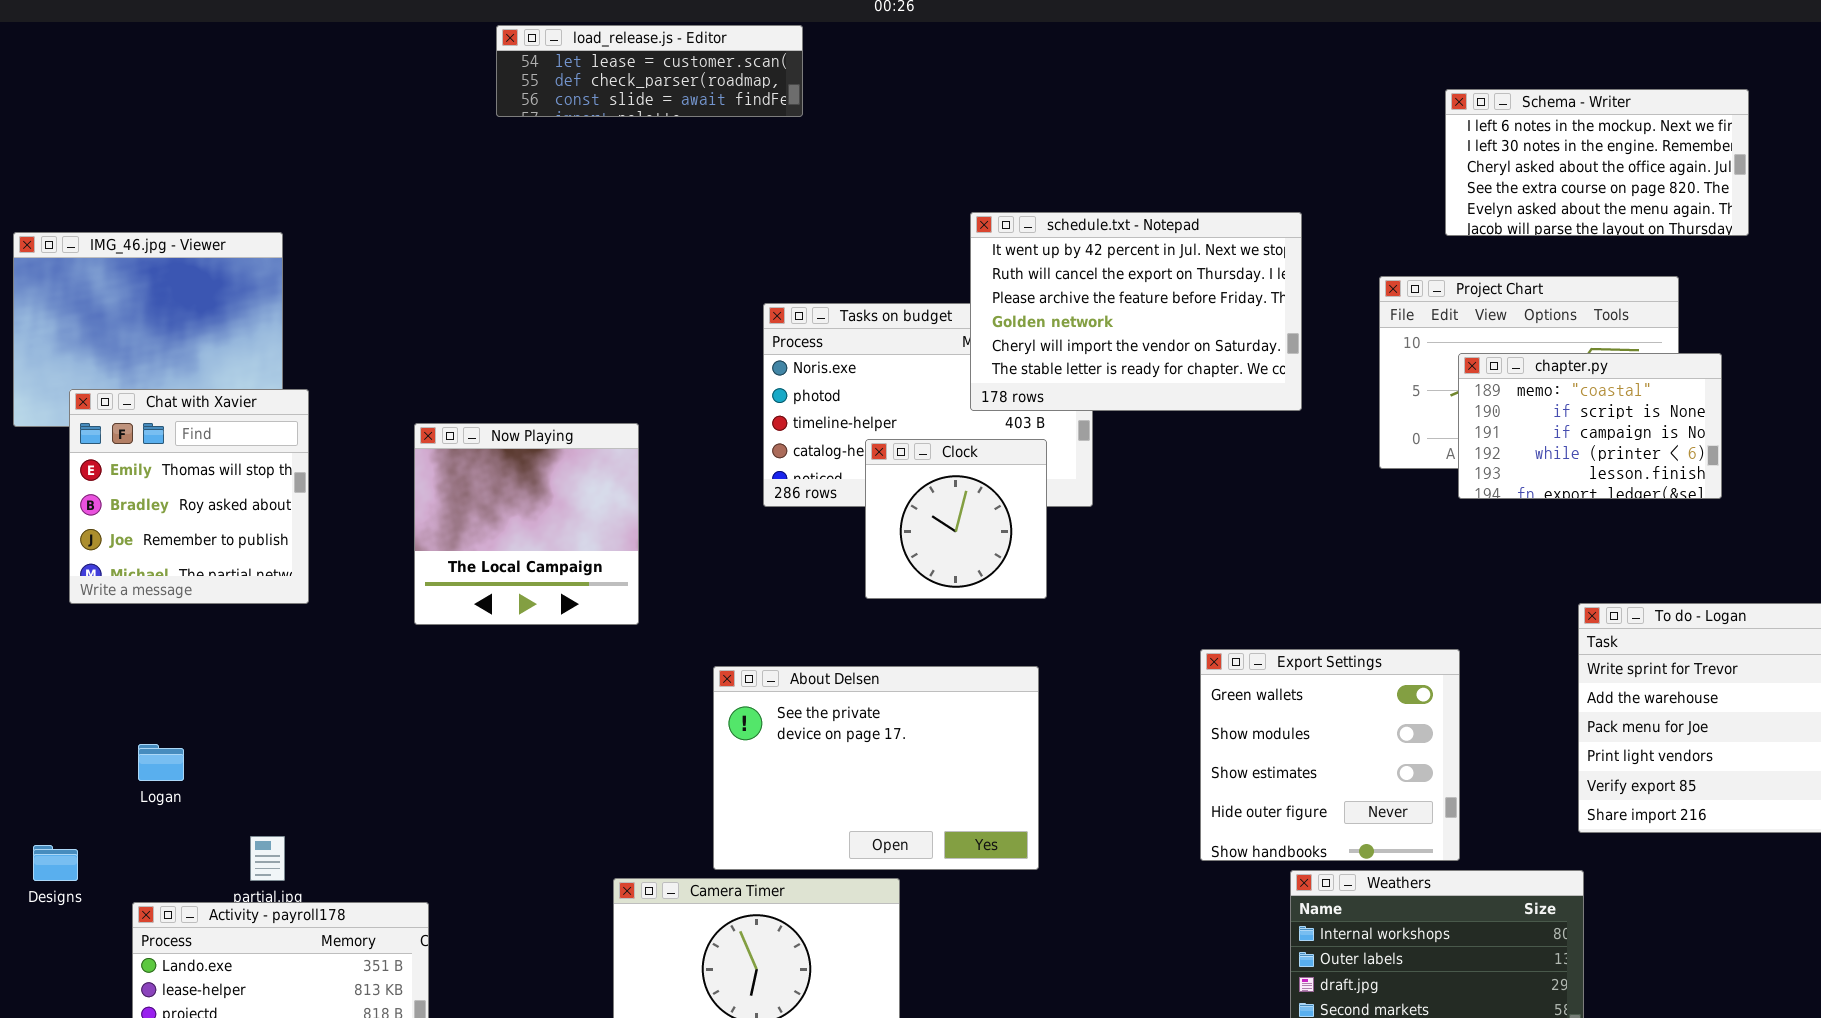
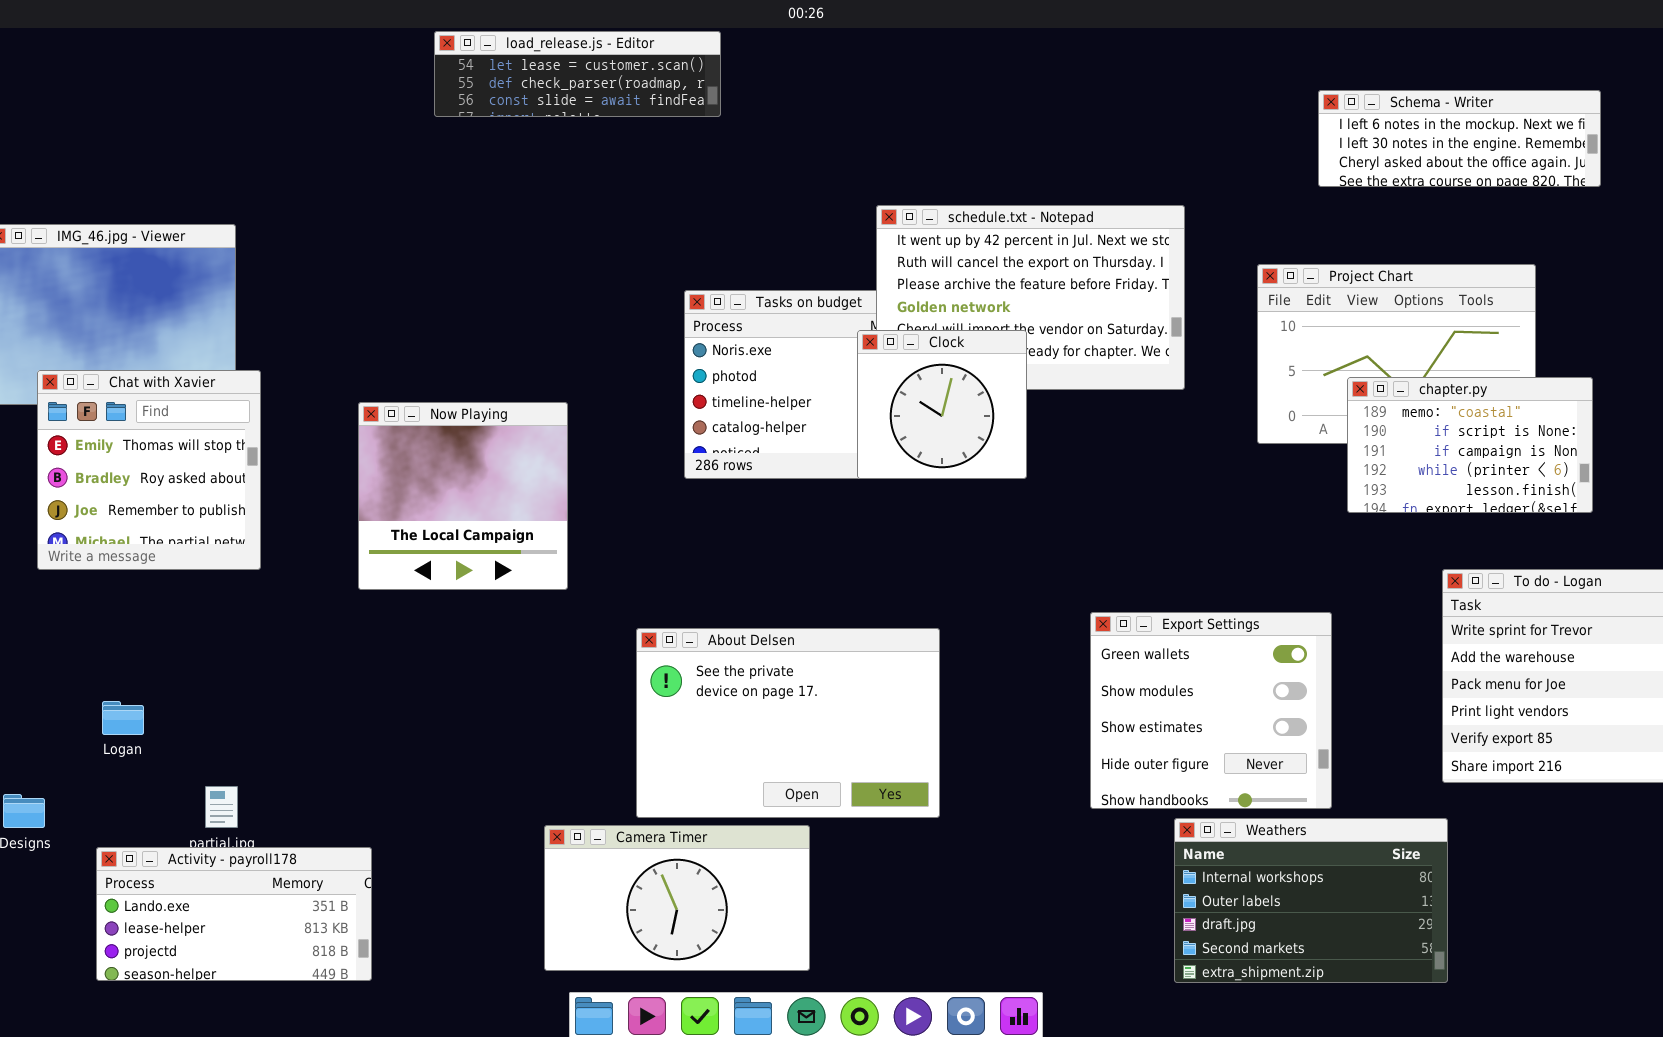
Schema - Writer: [1445,89,1749,236] -> [1318,90,1601,187], resized
chapter.py: [1458,353,1722,499] -> [1347,377,1593,513], moved
Clock: [865,439,1047,599] -> [857,330,1027,479], moved

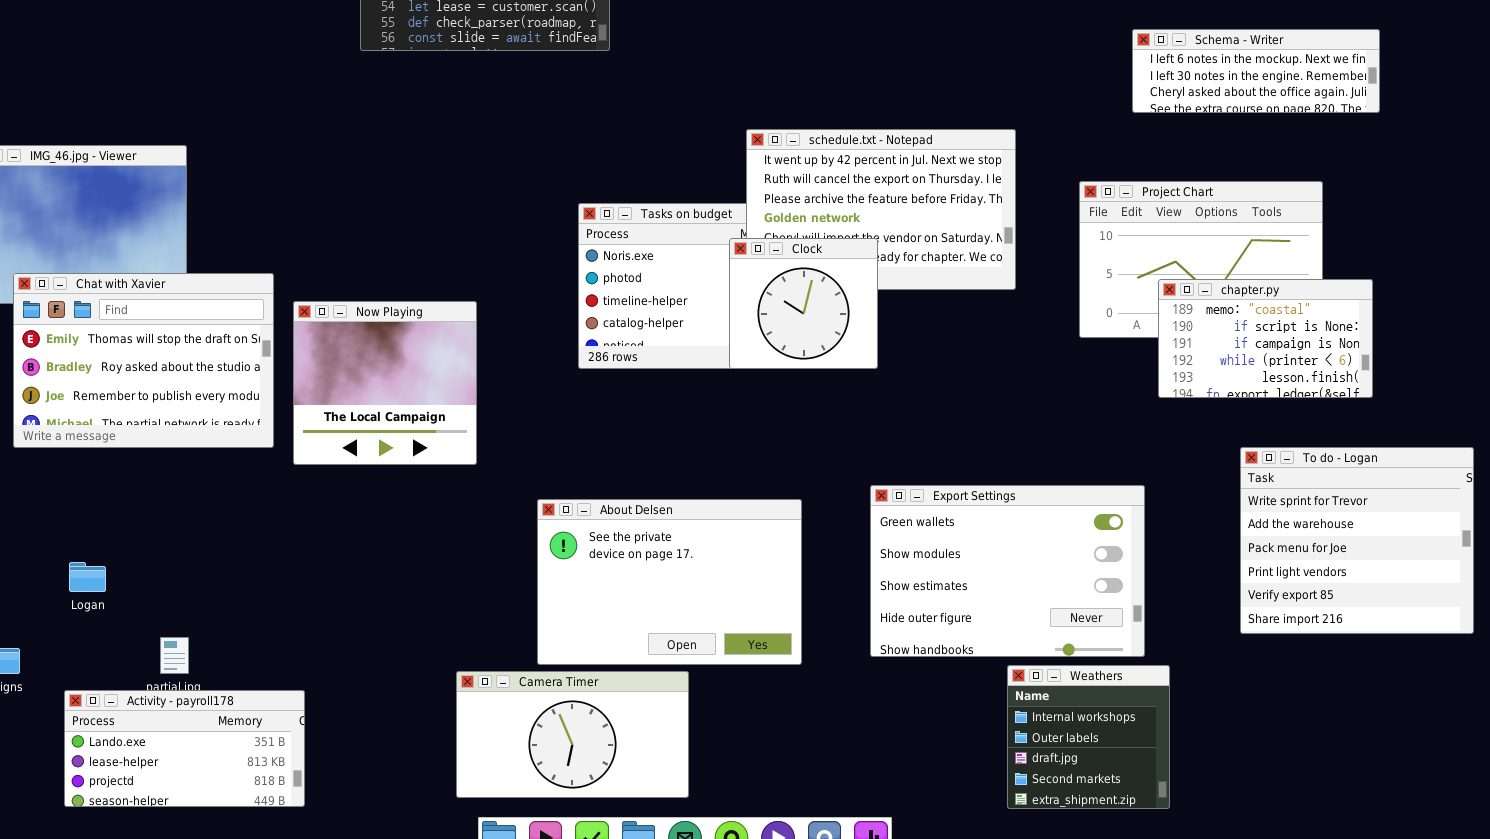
Chat with Xavier: [37,370,261,570] -> [13,273,274,448], resized
Export Settings: [1090,612,1332,809] -> [870,485,1145,657], resized
Weathers: [1174,818,1448,983] -> [1007,665,1170,809], resized

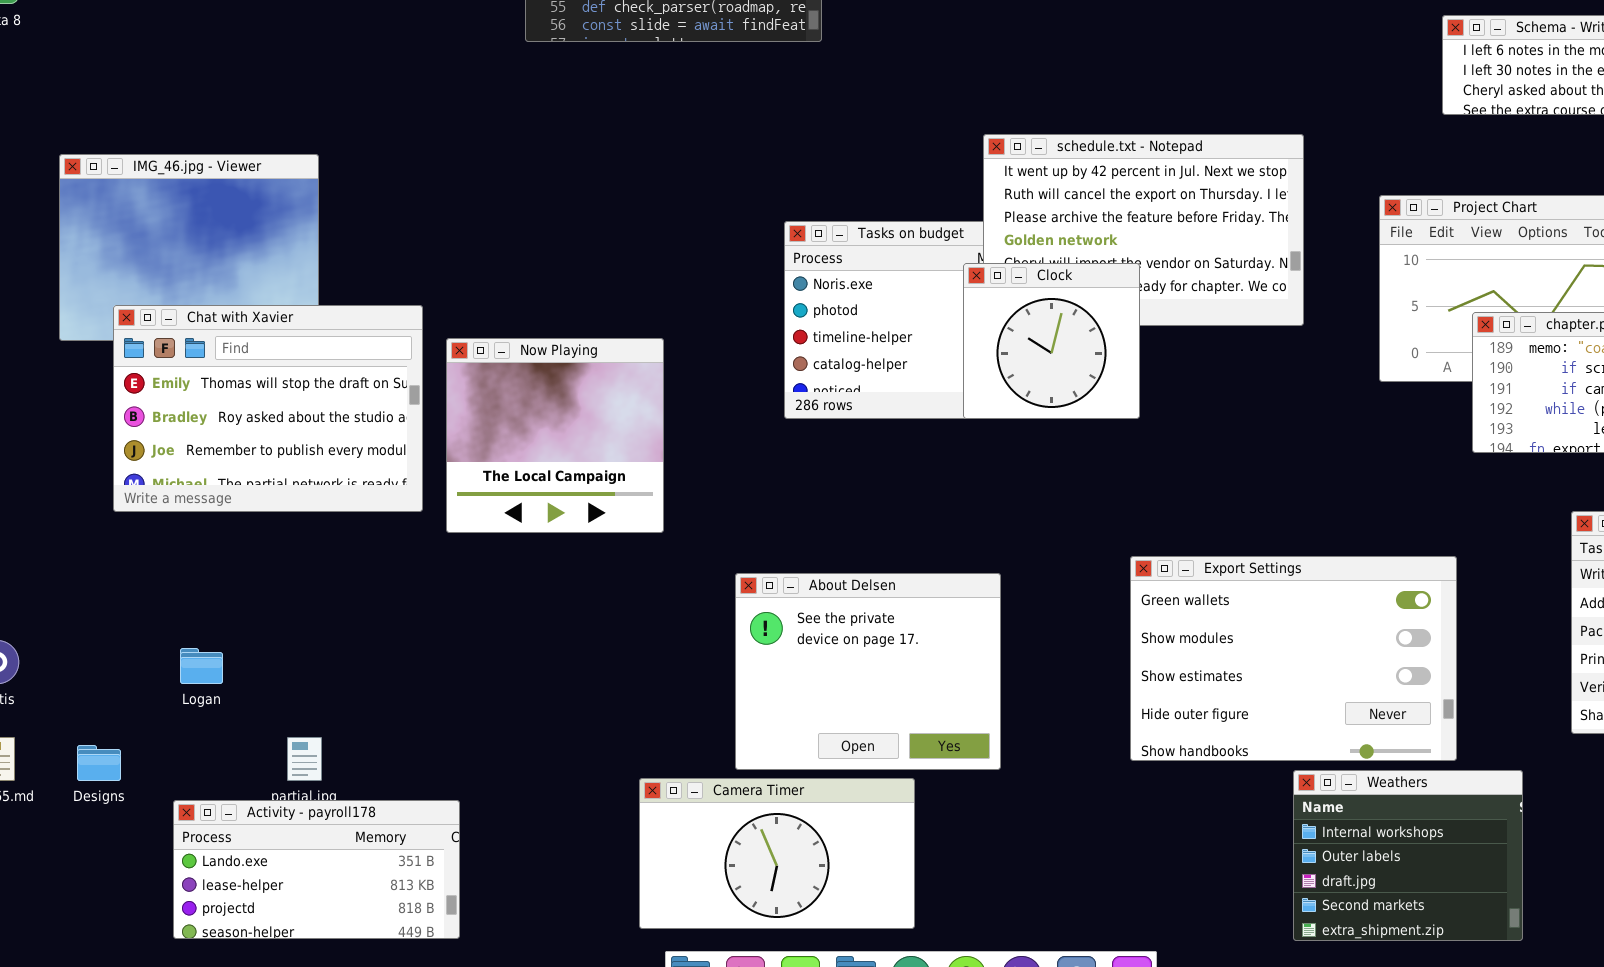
About Delsen: [537,499,802,665] -> [735,573,1001,770], resized
Weathers: [1007,665,1170,809] -> [1293,770,1523,941], resized

